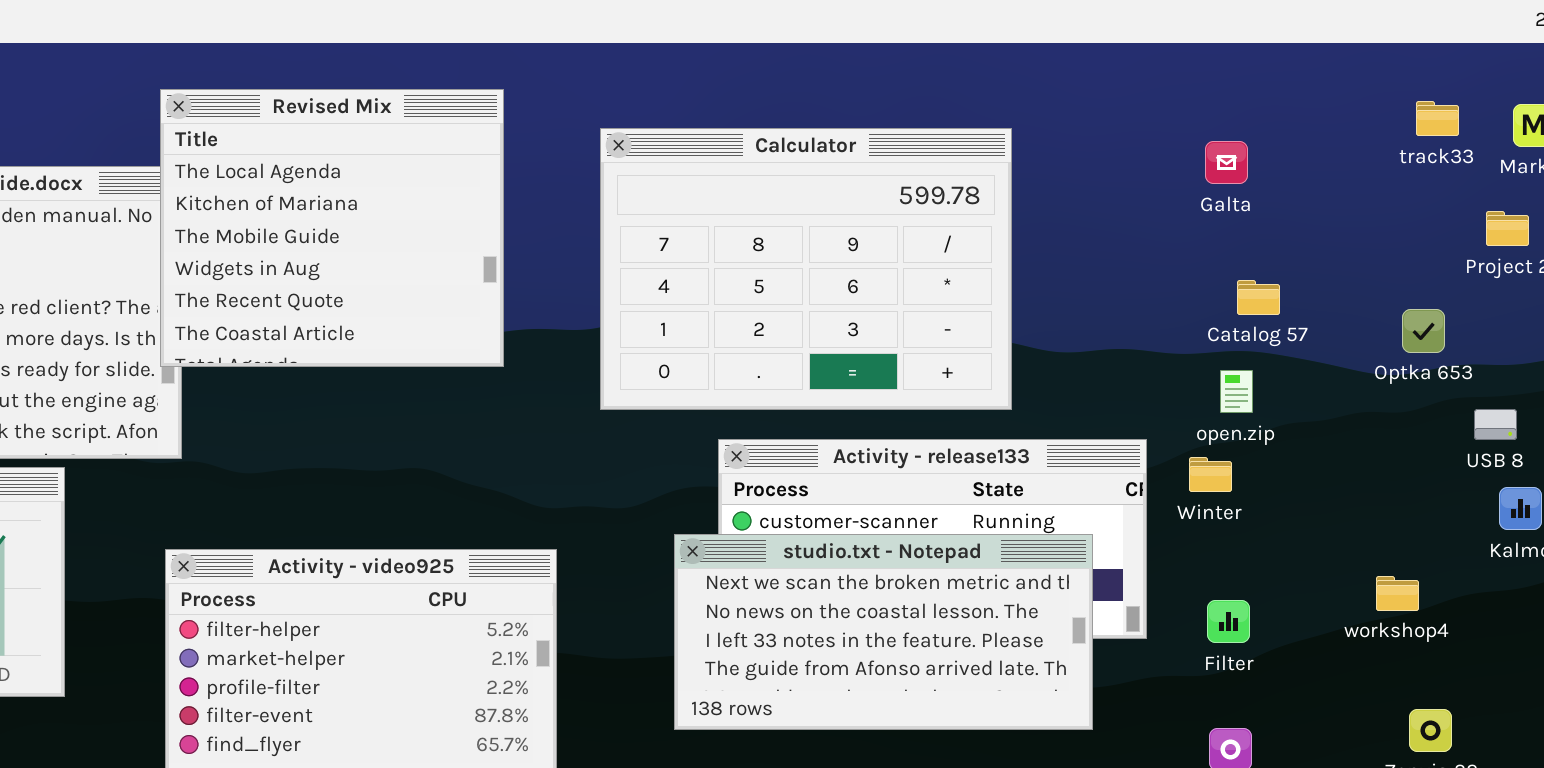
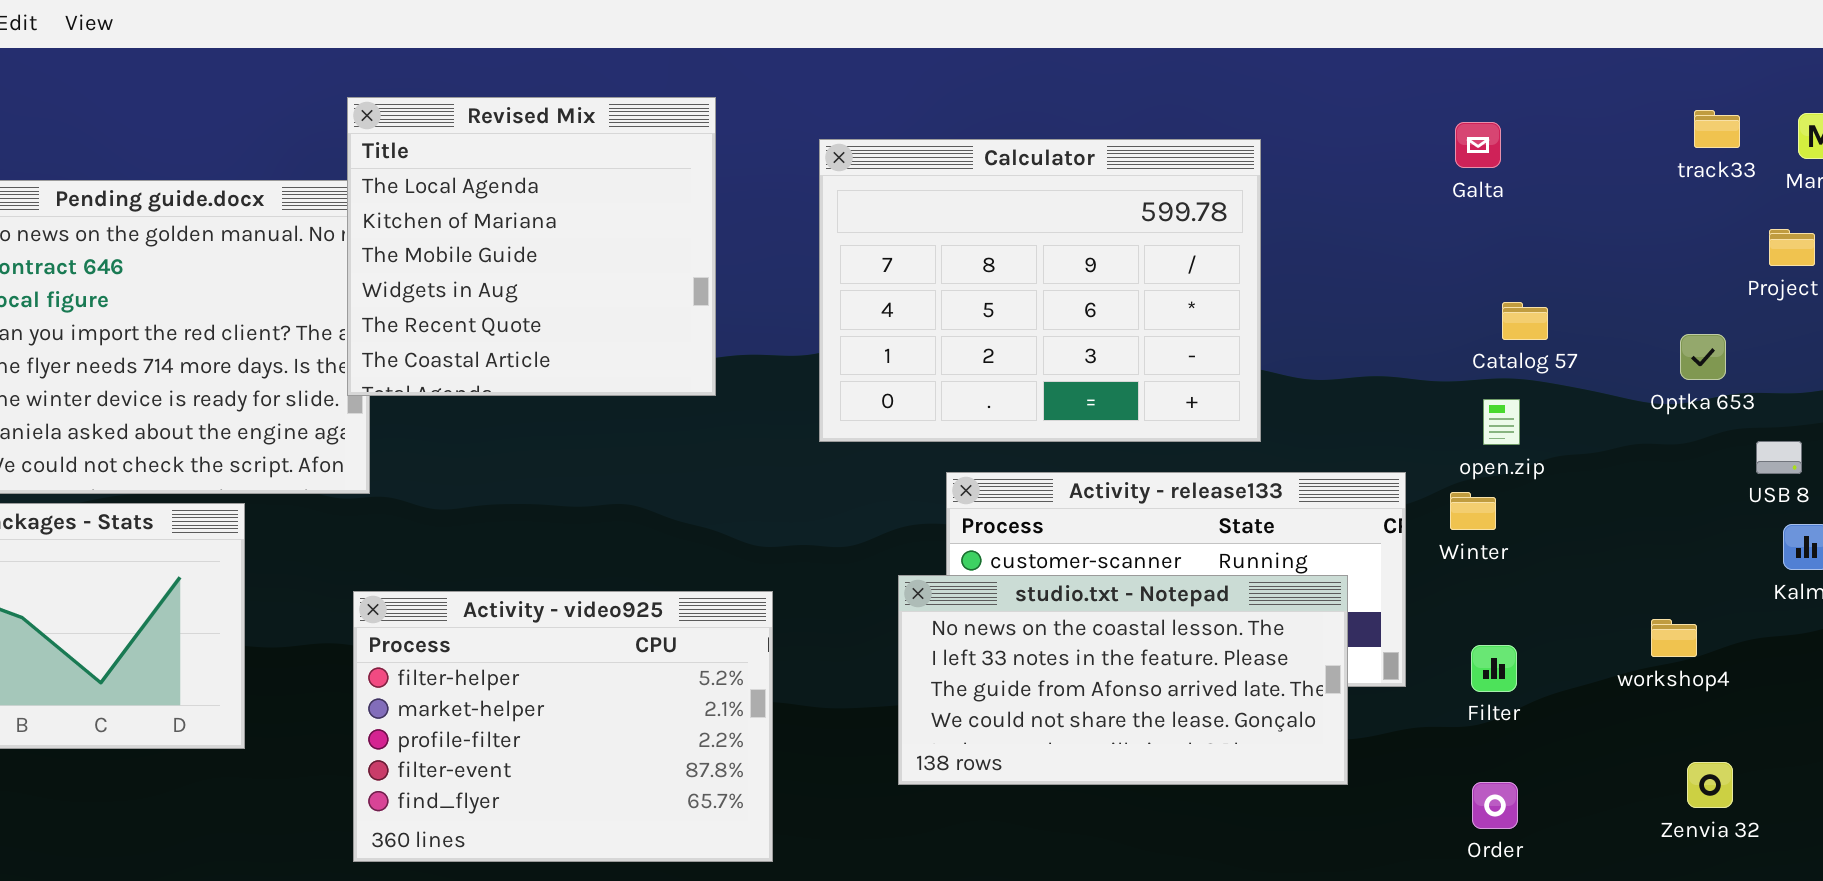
Galta: [1205,141,1248,184] -> [1455,122,1501,168], moved
studio.txt - Notepad: [674,534,1093,730] -> [898,575,1348,785], scrolled down 1 row

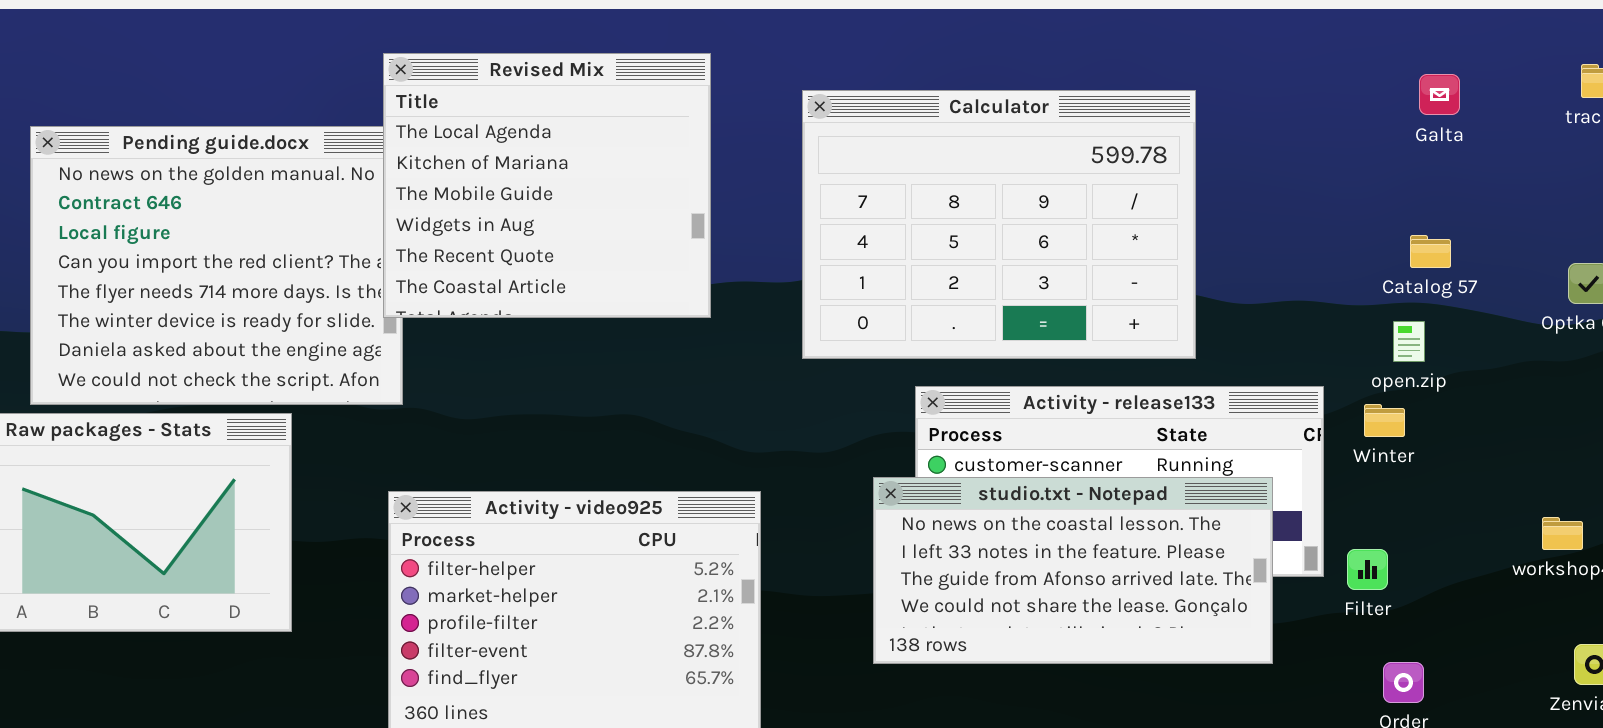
Galta: [1455,122,1501,168] -> [1419,74,1460,115], moved
Filter: [1471,645,1517,692] -> [1347,549,1388,590], moved

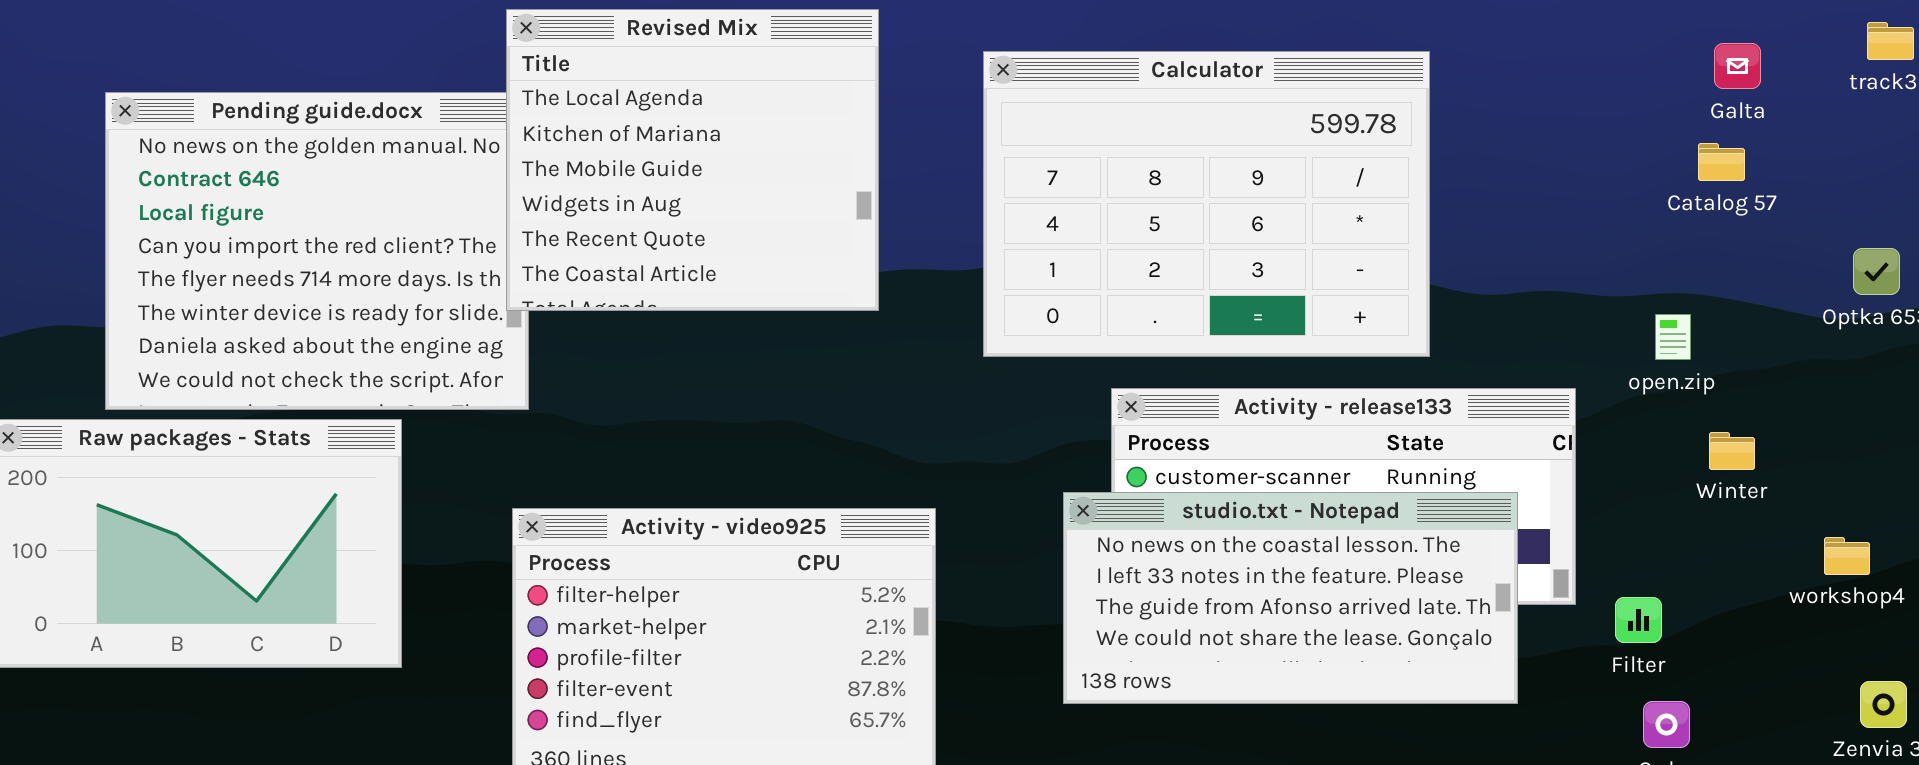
Galta: [1419,74,1460,115] -> [1714,43,1761,89], moved
Catalog 57: [1410,235,1451,268] -> [1698,143,1745,181], moved
Winter: [1364,404,1405,437] -> [1709,432,1755,470], moved
Filter: [1347,549,1388,590] -> [1615,597,1662,643], moved

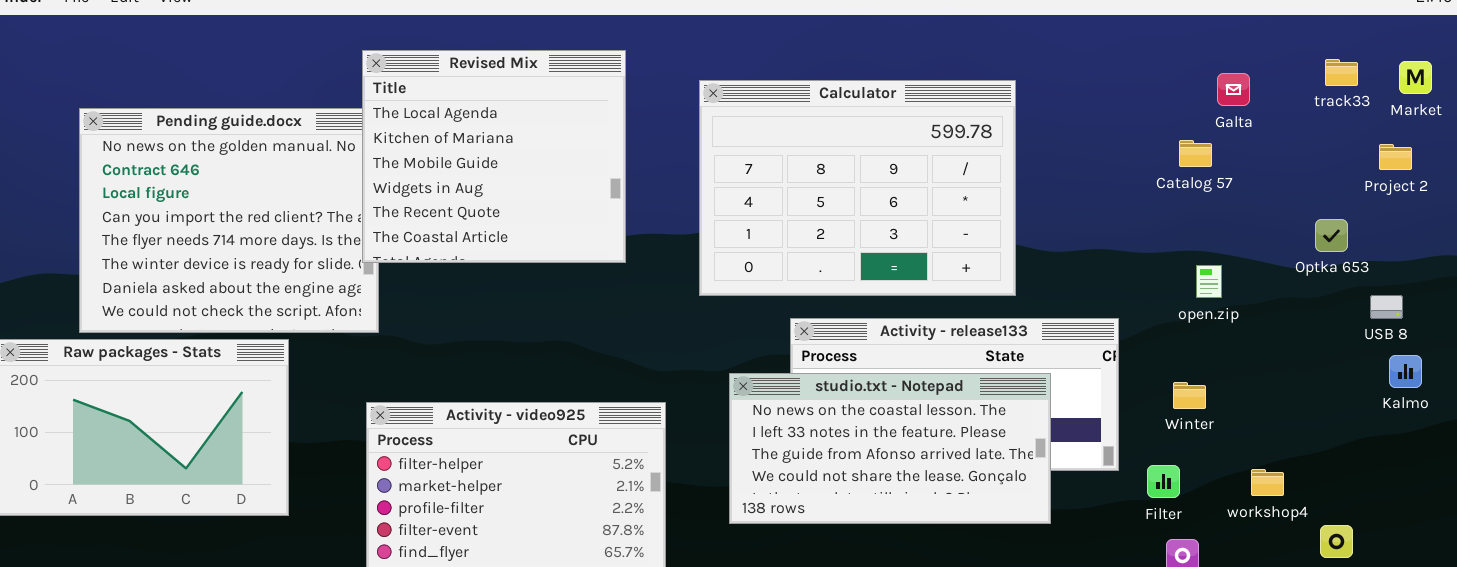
Catalog 57: [1698,143,1745,181] -> [1179,140,1212,167], moved
open.zip: [1655,314,1691,360] -> [1196,265,1222,298], moved
Winter: [1709,432,1755,470] -> [1173,382,1206,409], moved
studio.txt - Notepad: [1063,492,1518,704] -> [729,373,1051,524], moved
workshop4: [1824,537,1870,575] -> [1251,469,1284,496], moved

